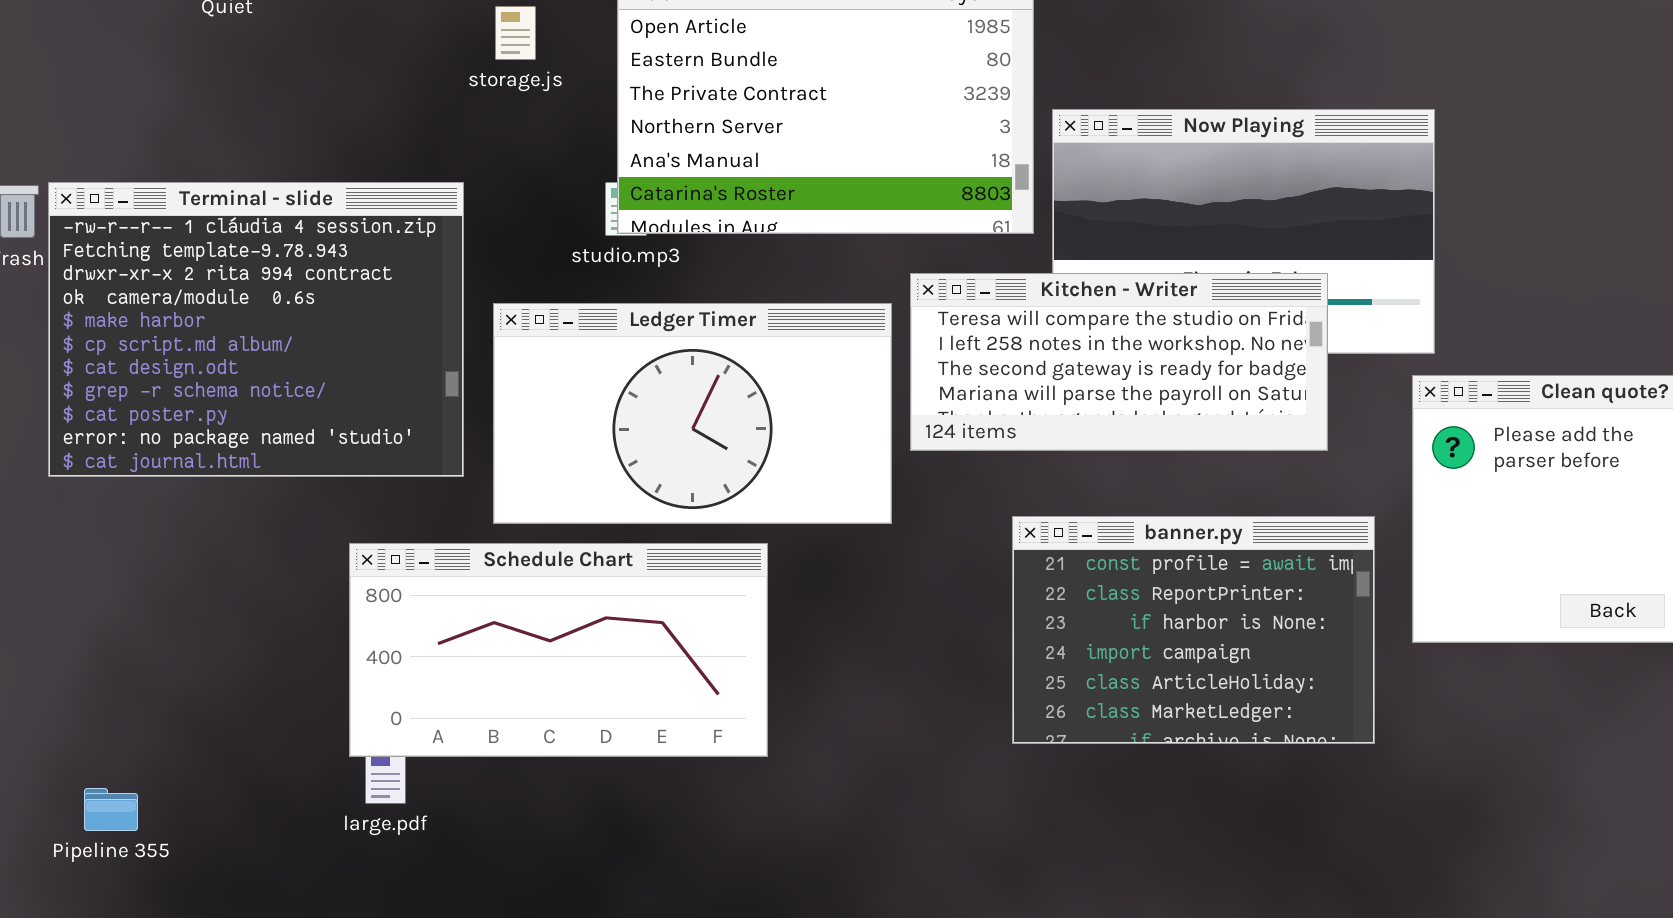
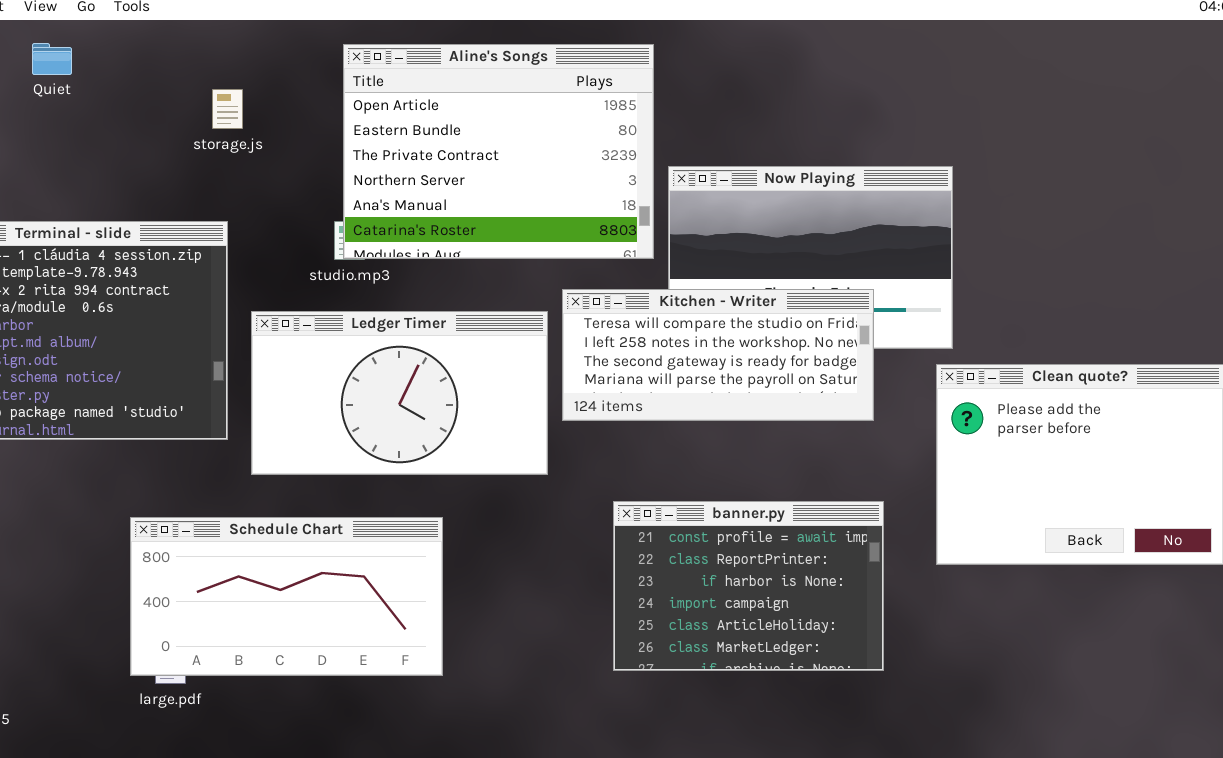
storage.js: [495,6,536,60] -> [212,89,243,129], moved
banner.py: [1012,516,1375,744] -> [613,501,884,671], moved
Schedule Chart: [349,543,768,757] -> [130,517,443,676], moved

